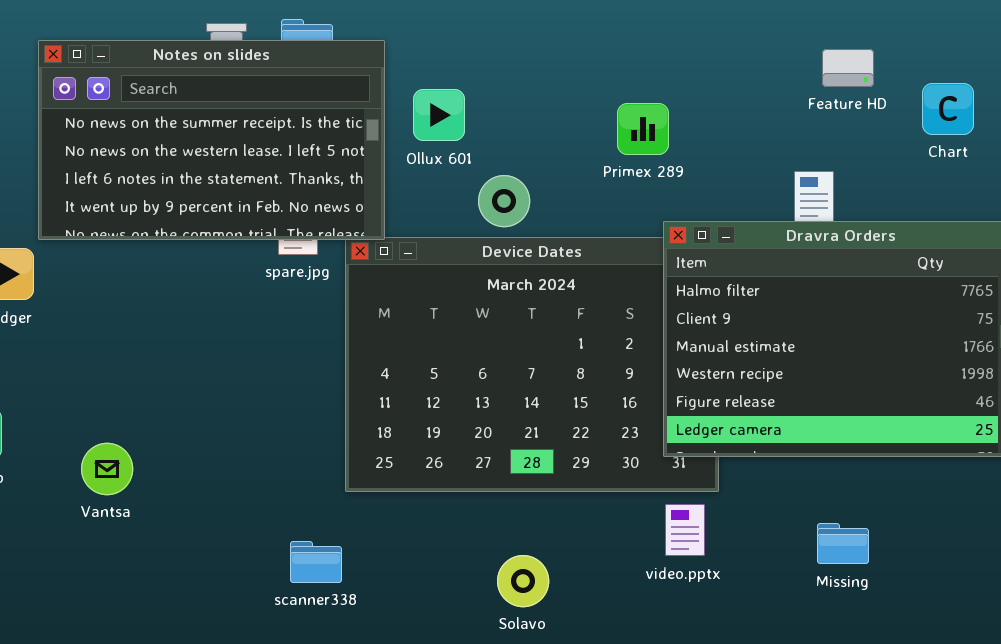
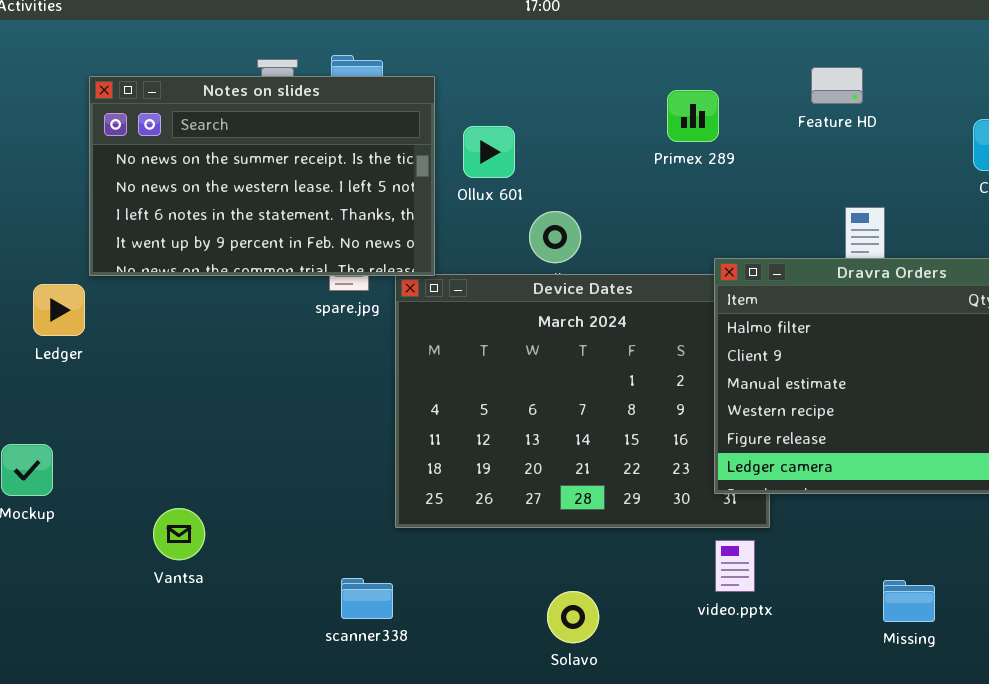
Feature HD: [822,49,874,87] -> [811,67,863,104], moved
Primex 289: [617,103,669,155] -> [667,90,719,142], moved
Vantsa: [81,443,133,495] -> [153,508,205,560], moved
Missing: [817,523,869,564] -> [883,580,935,622], moved

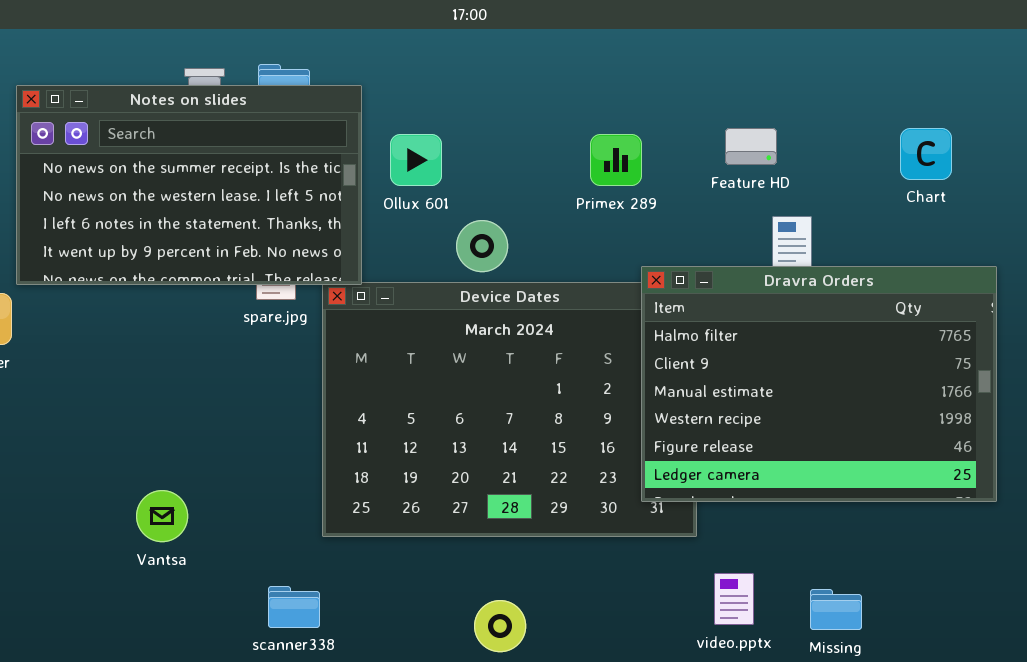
Feature HD: [811,67,863,104] -> [725,128,777,165], moved
Primex 289: [667,90,719,142] -> [590,134,642,186], moved
Vantsa: [153,508,205,560] -> [136,490,188,542], moved
video.pptx: [715,540,755,592] -> [714,573,754,625], moved

